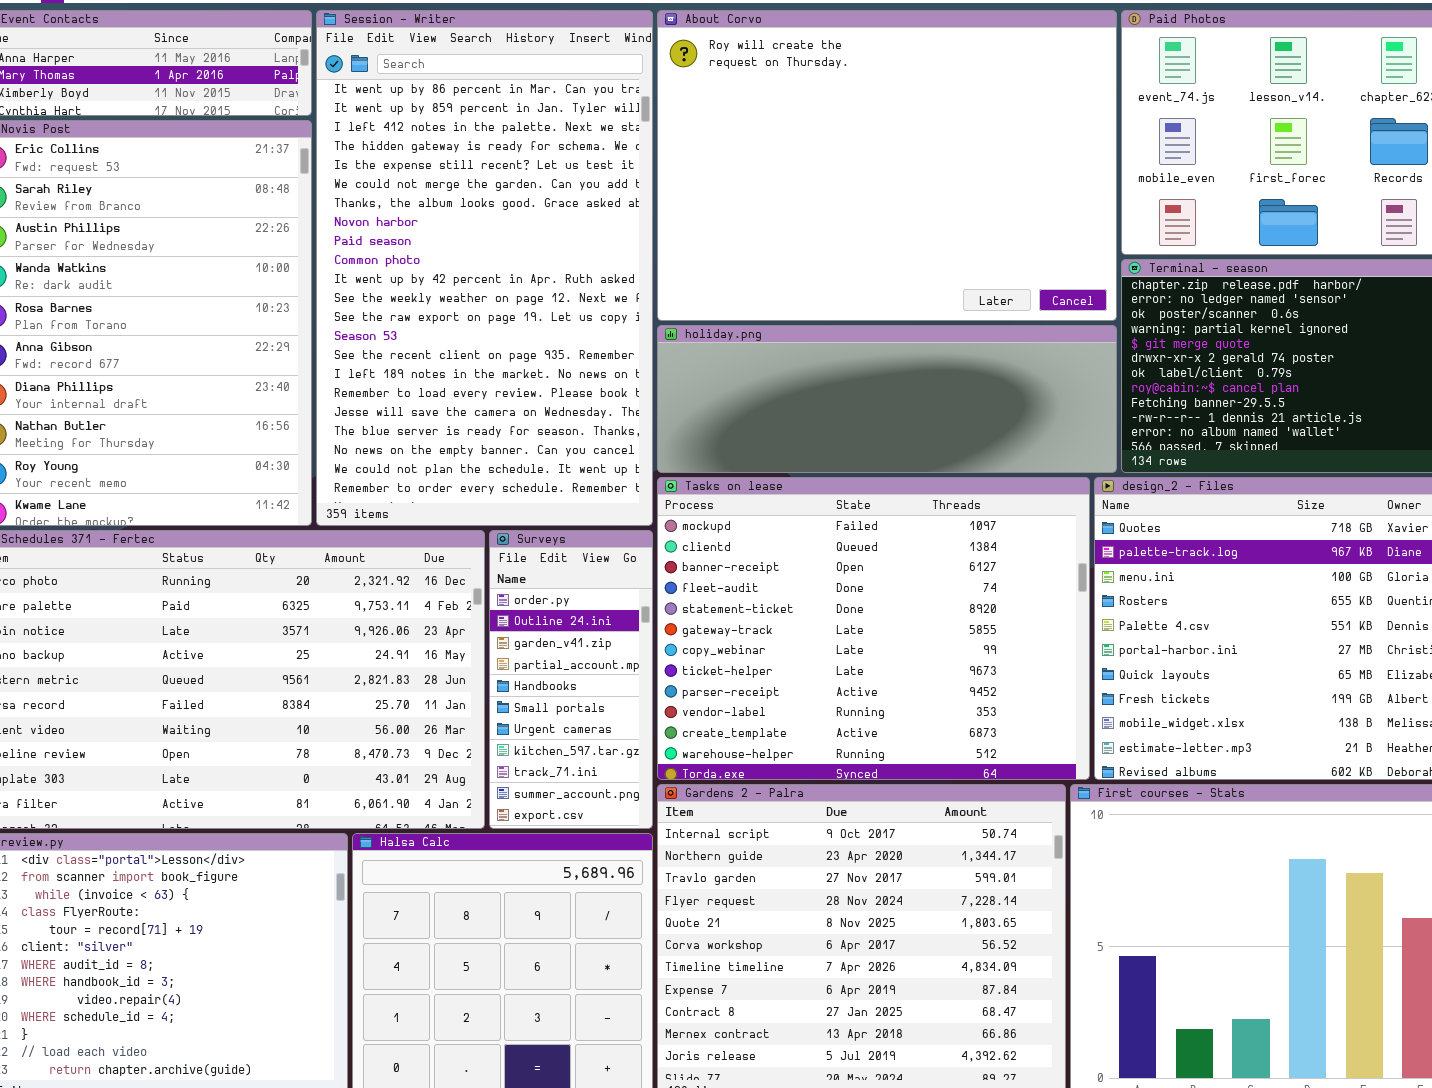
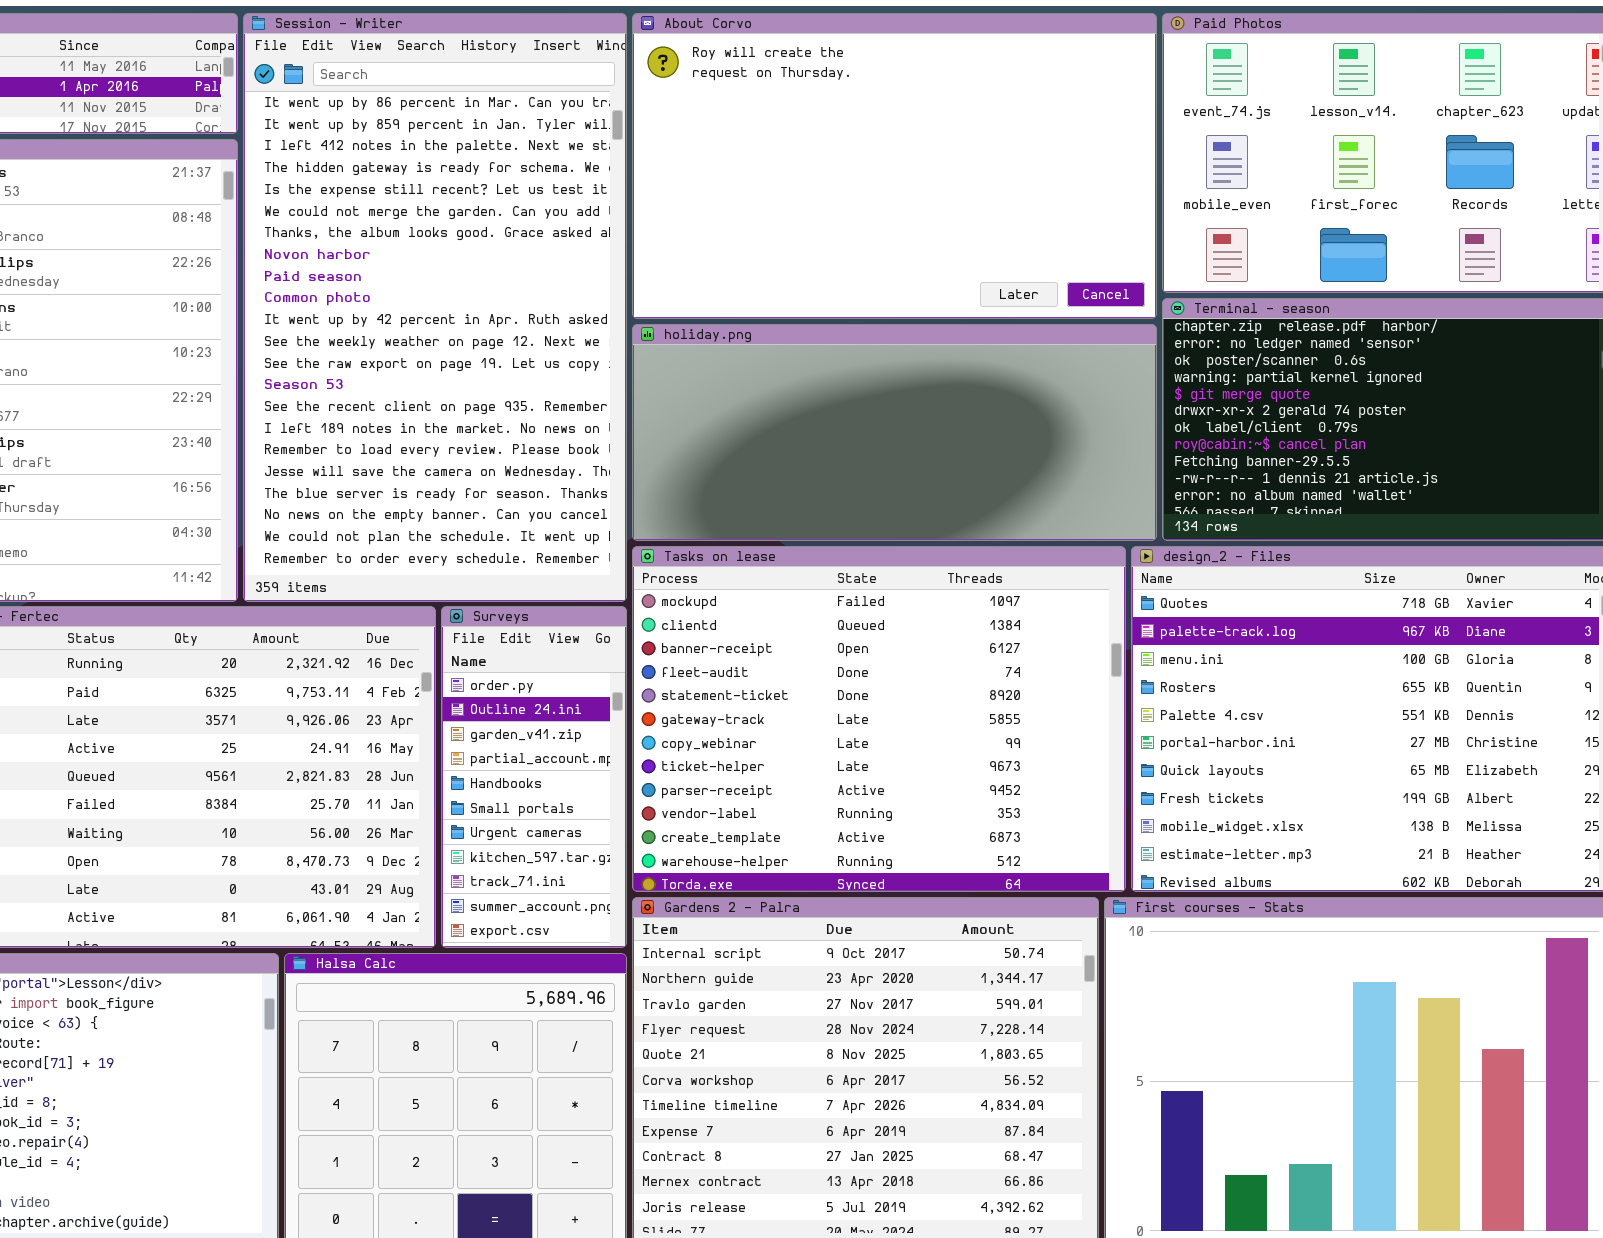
About Corvo: [657,10,1117,321] -> [632,13,1157,319], resized
holiday.png: [657,325,1117,473] -> [632,324,1157,541], resized

